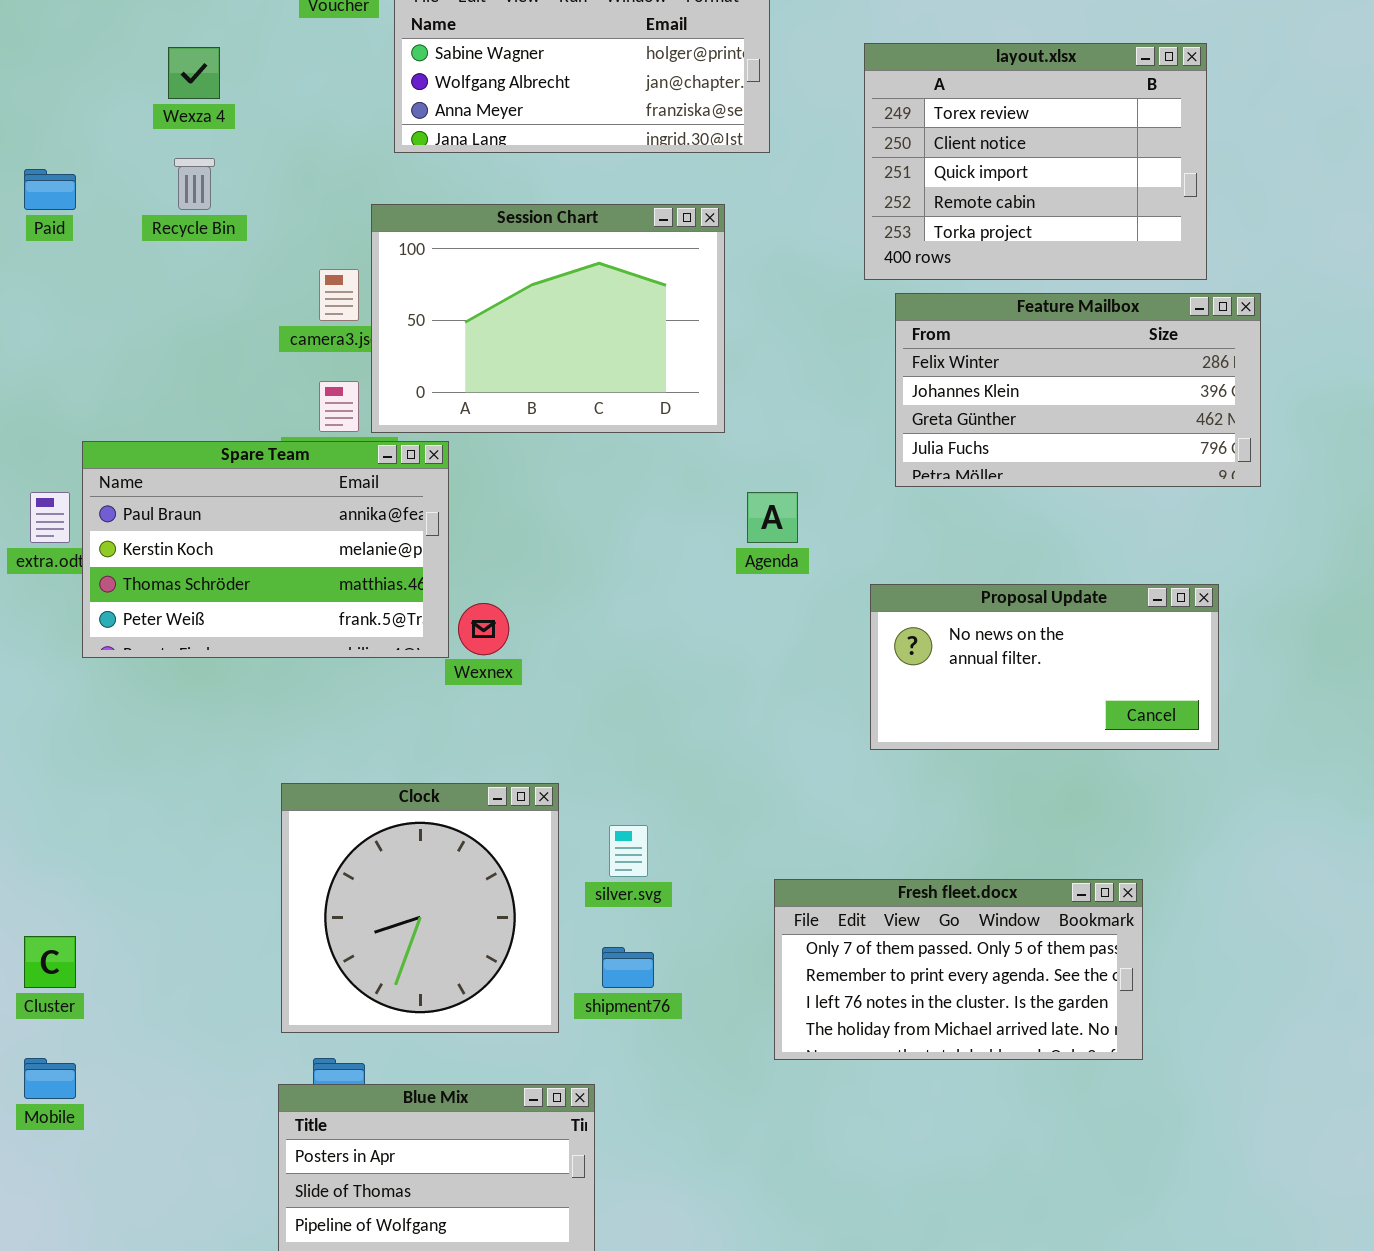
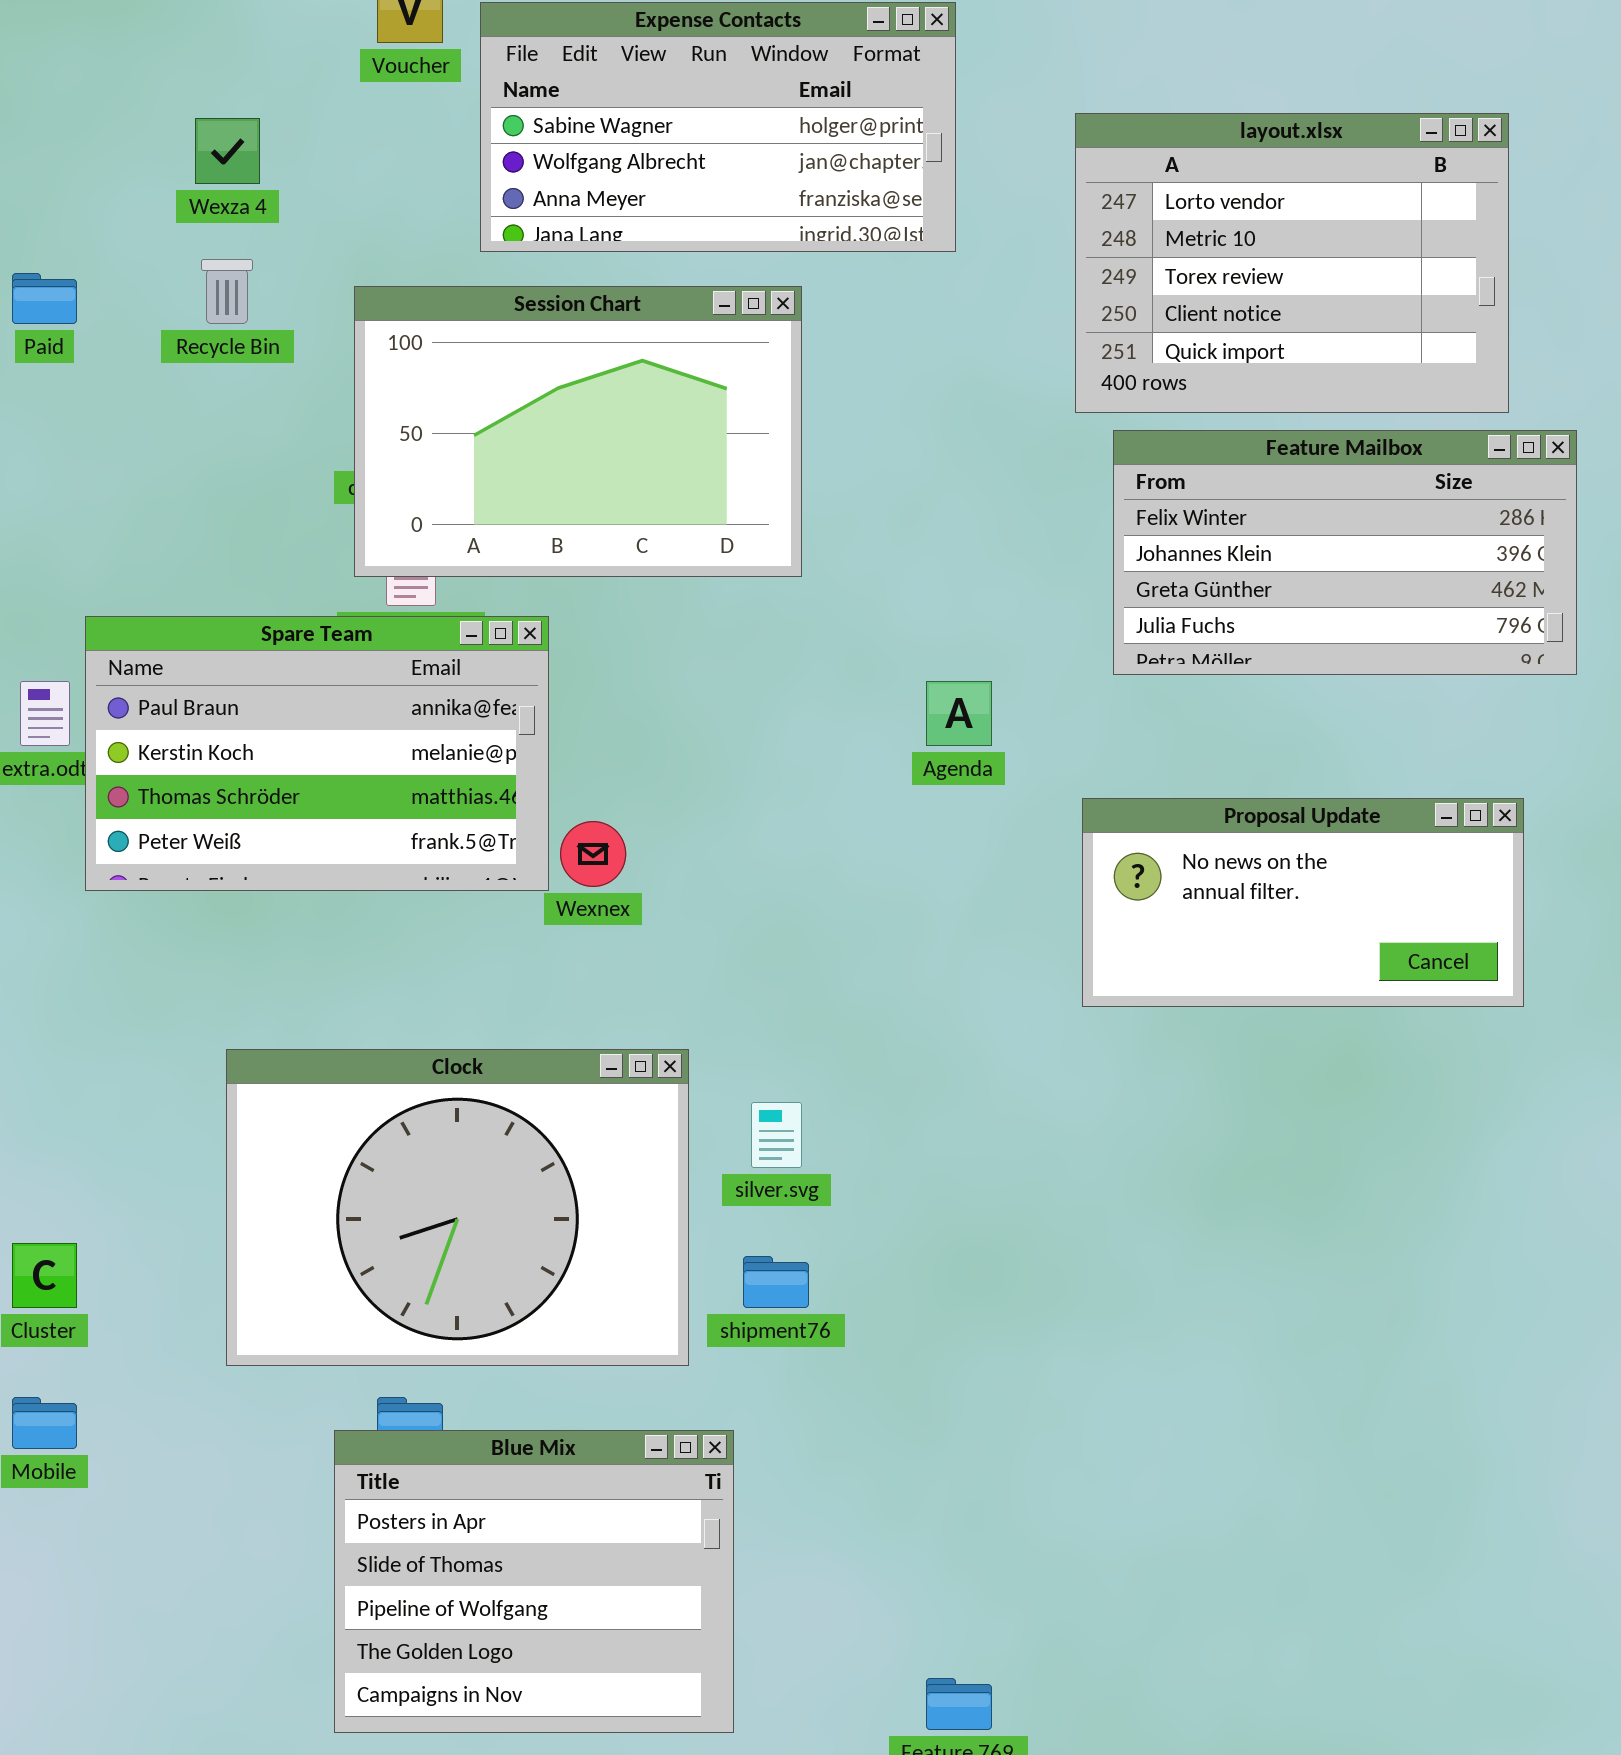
layout.xlsx: [864,43,1207,280] -> [1075,113,1509,413], scrolled up 2 rows
Session Chart: [371,204,725,433] -> [354,286,802,577], moved
Clock: [281,783,559,1033] -> [226,1049,689,1366], resized
Fresh fleet.docx: [774,879,1143,1060] -> none, closed

